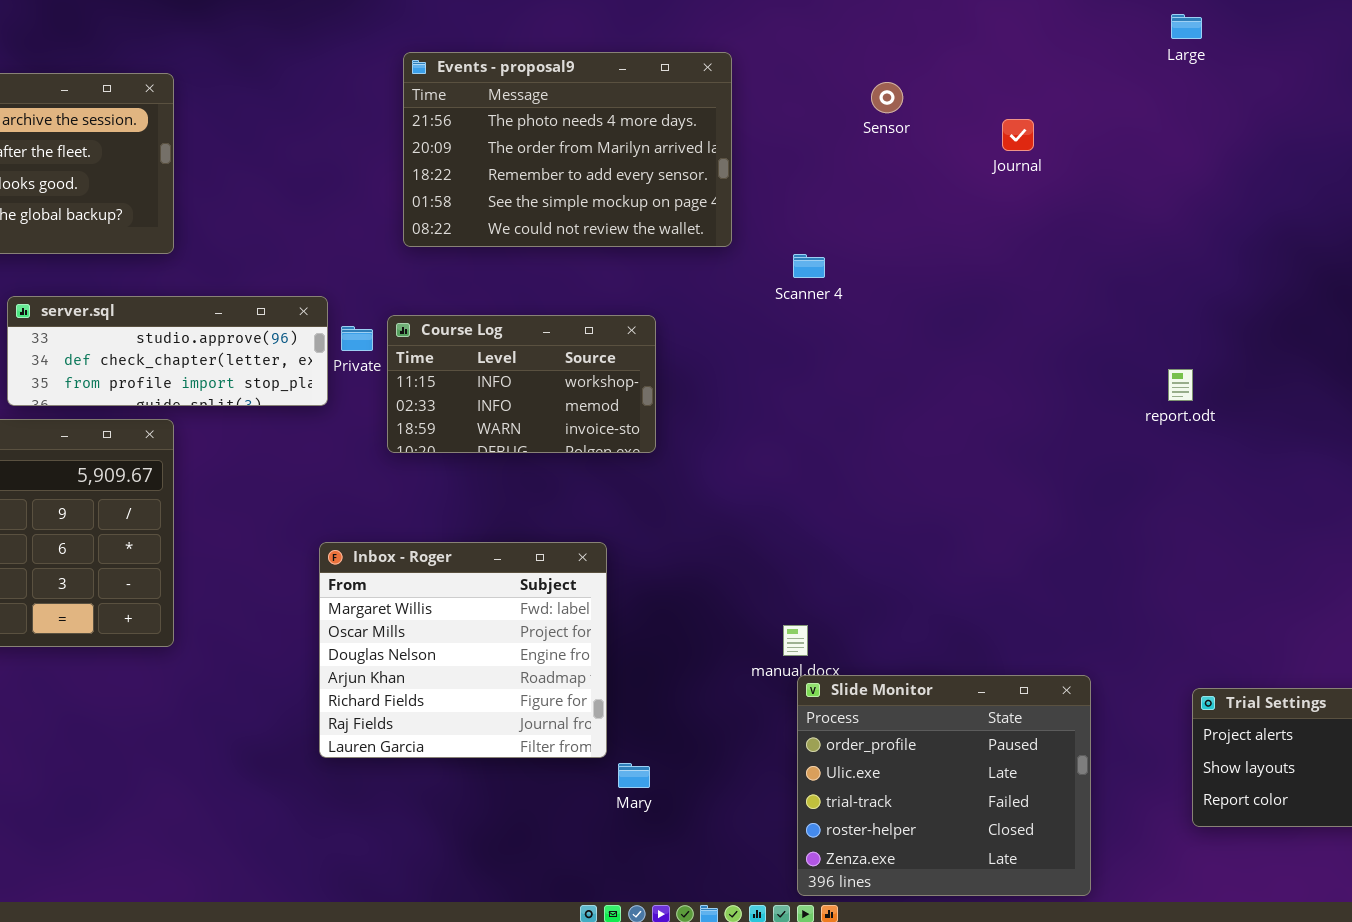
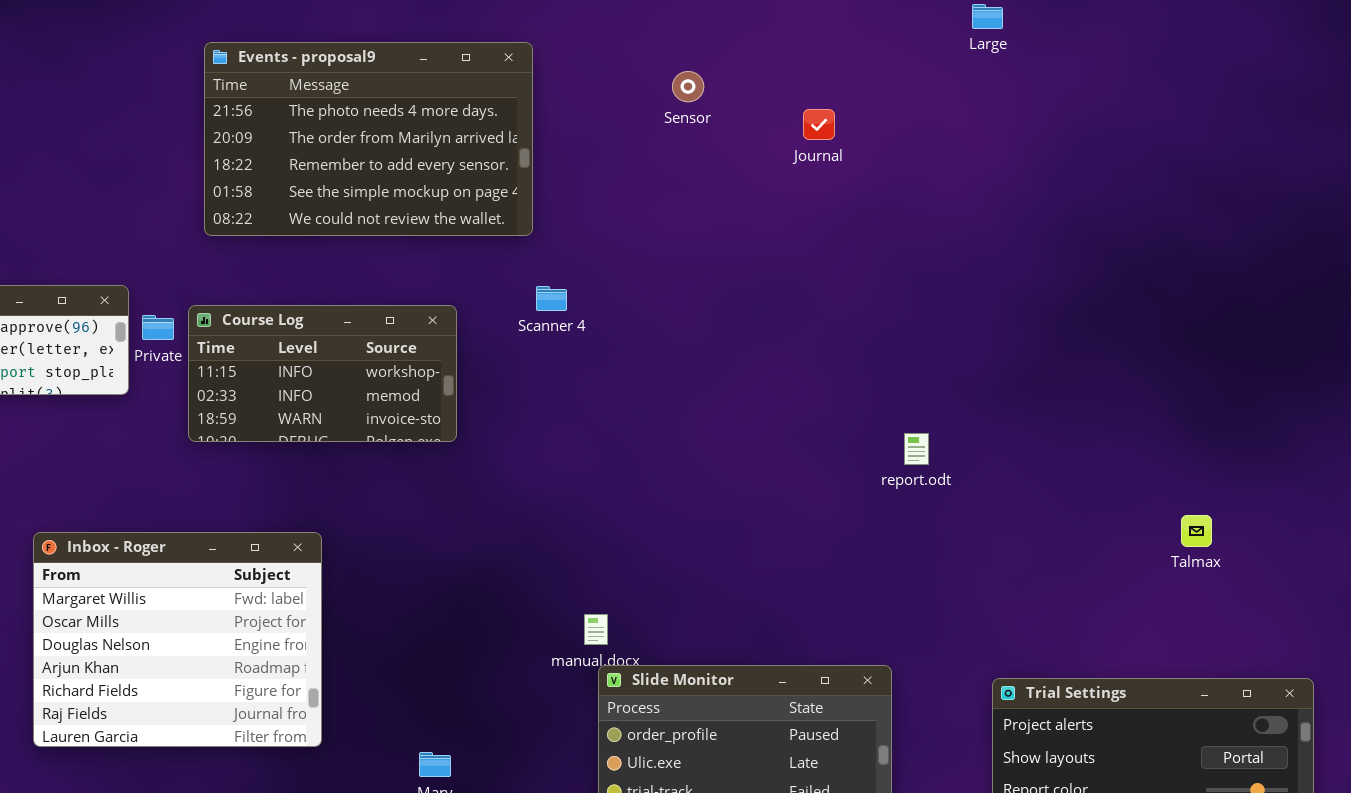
Scanner 4: [793,254,825,278] -> [536,286,567,311], moved
report.odt: [1168,369,1193,401] -> [904,433,929,465], moved
Inbox - Roger: [319,542,607,758] -> [33,532,322,747], moved

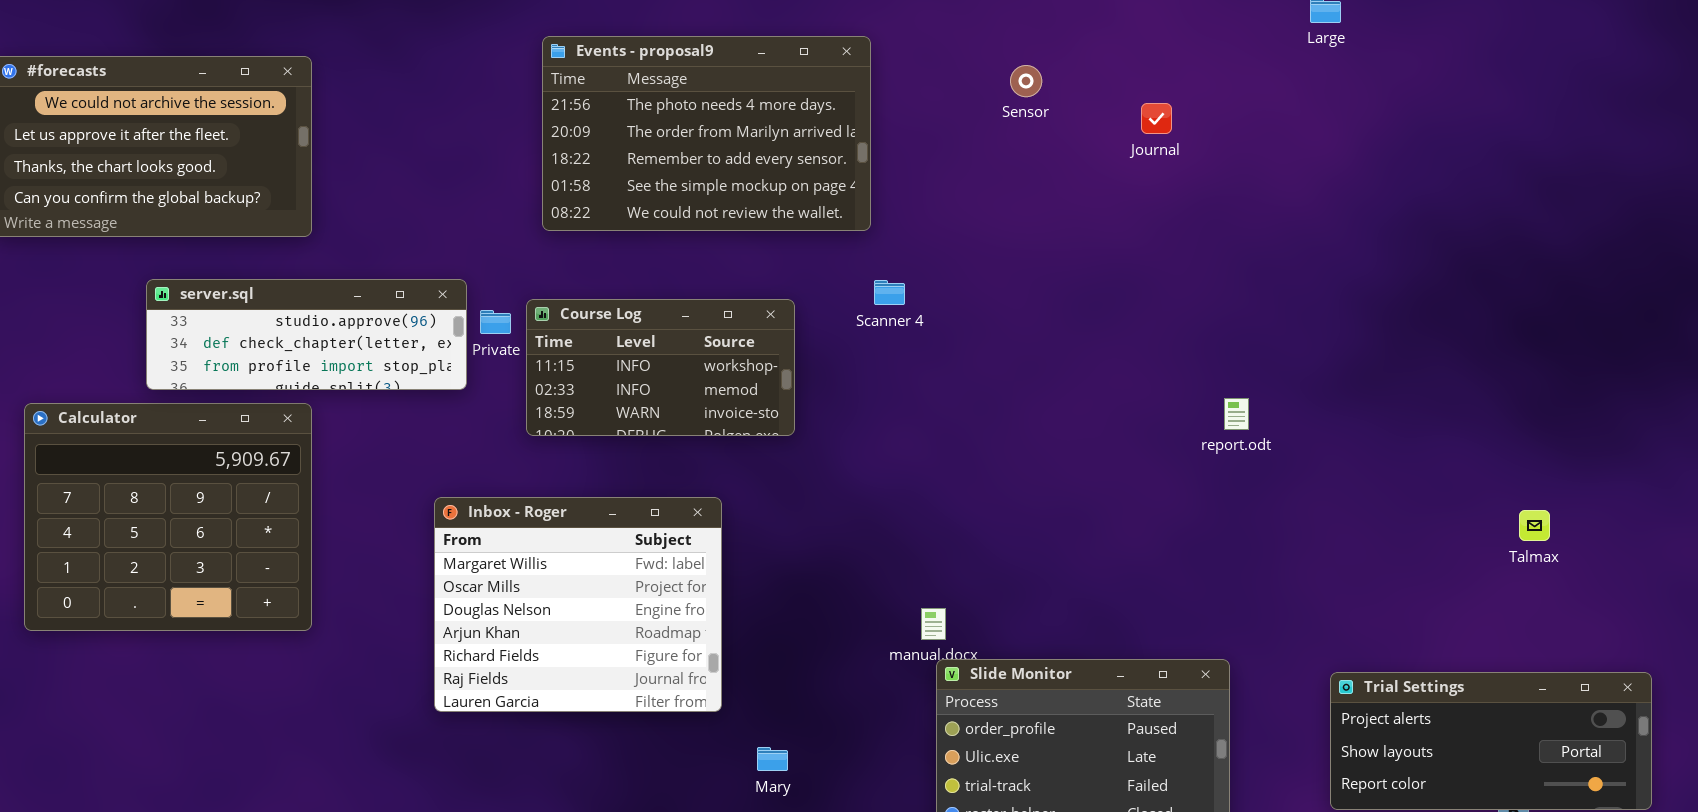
report.odt: [904,433,929,465] -> [1224,398,1249,430], moved
Inbox - Roger: [33,532,322,747] -> [434,497,722,712], moved

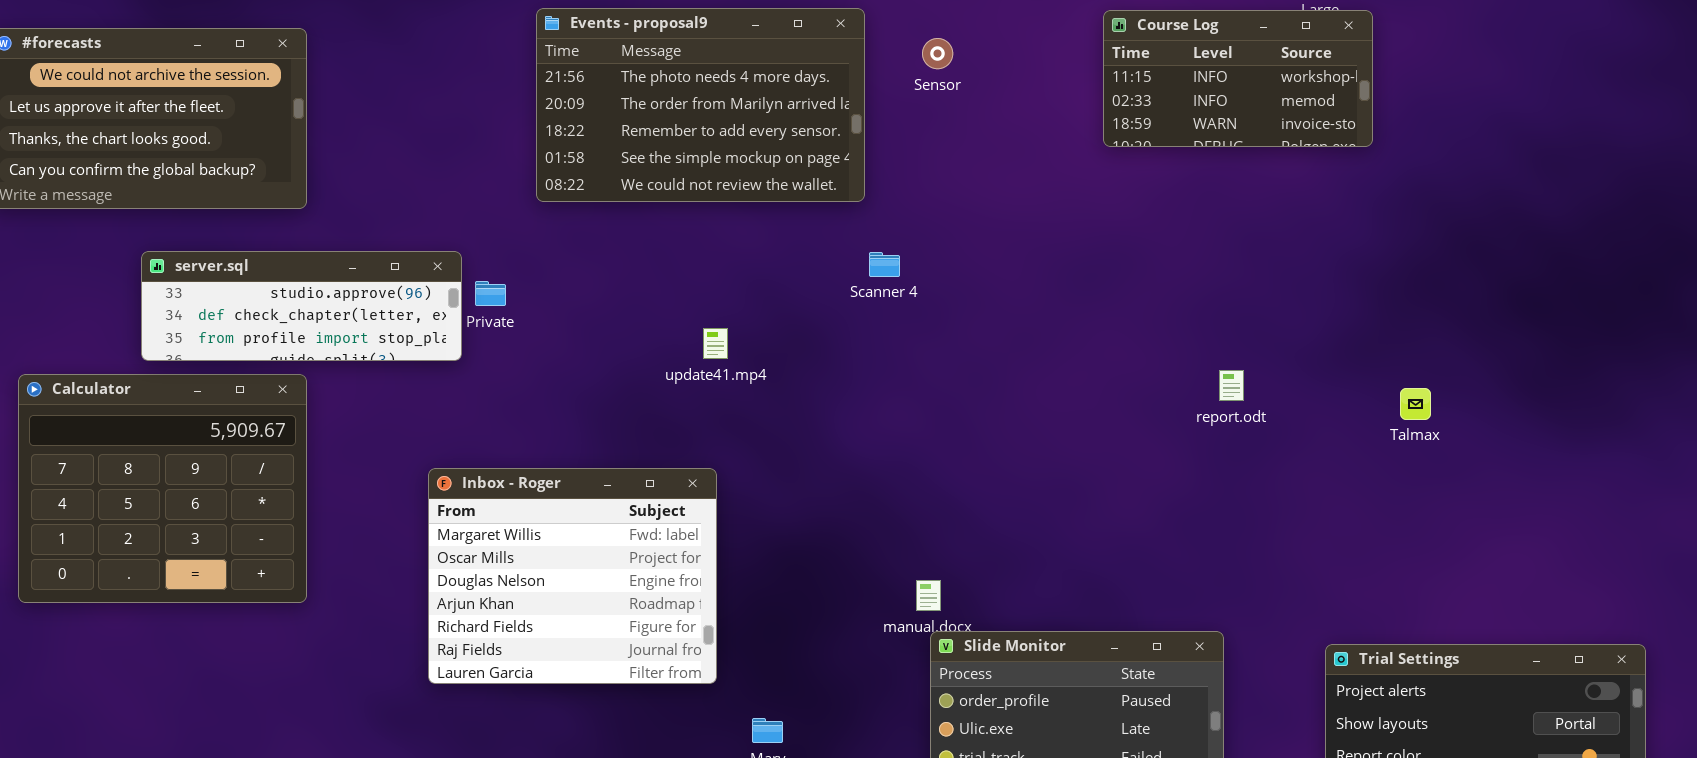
Sensor: [1010,65,1042,97] -> [922,38,953,69], moved
Course Log: [526,299,795,436] -> [1103,10,1373,147], moved
Talmax: [1519,510,1550,541] -> [1400,388,1431,420], moved

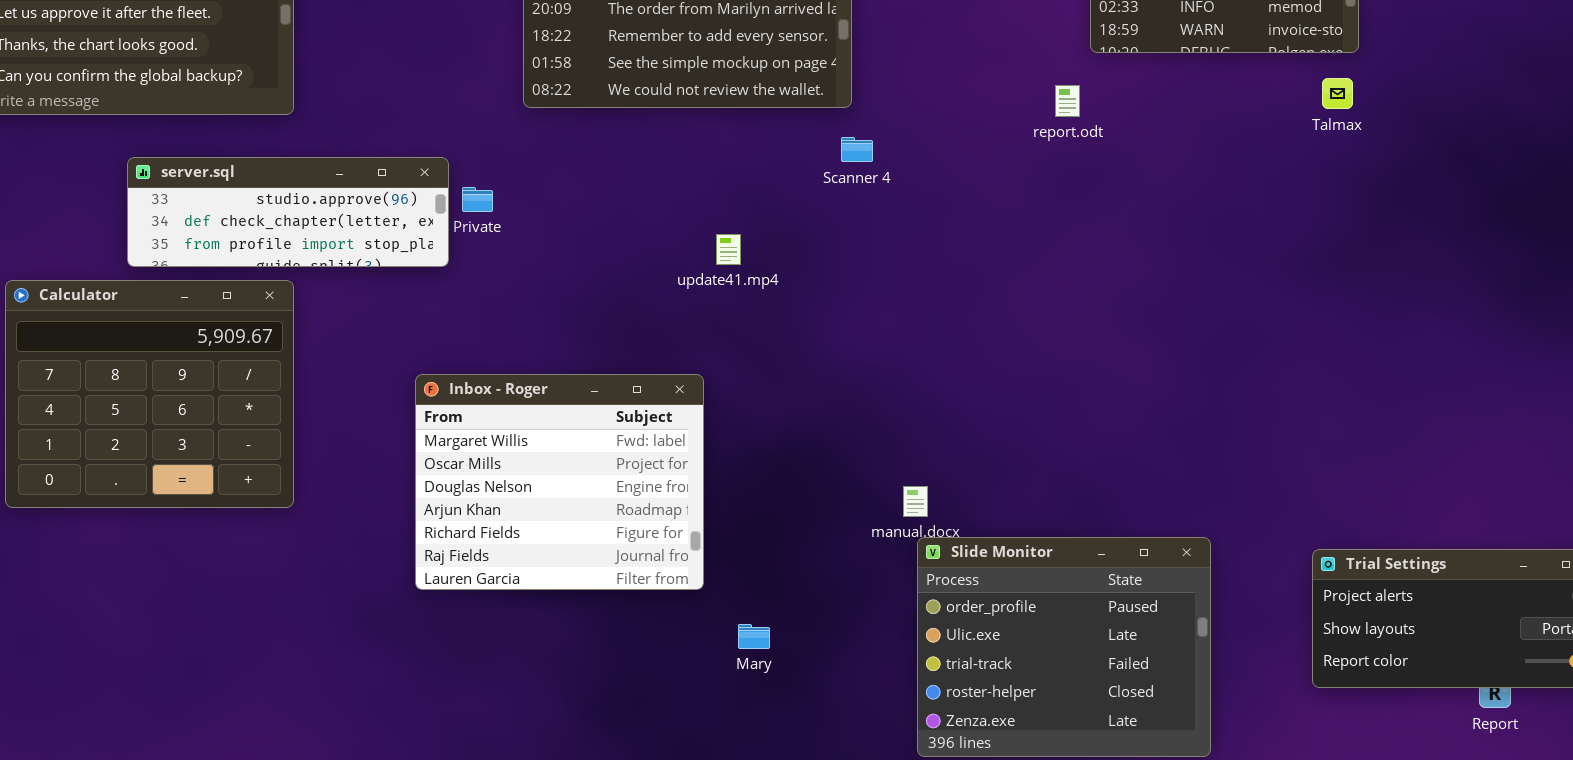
Scanner 4: [869,252,900,277] -> [841,137,873,162], moved
update41.mp4: [703,328,728,359] -> [716,234,741,265], moved
report.odt: [1219,370,1244,401] -> [1055,85,1080,117], moved
Talmax: [1400,388,1431,420] -> [1322,78,1353,109], moved

